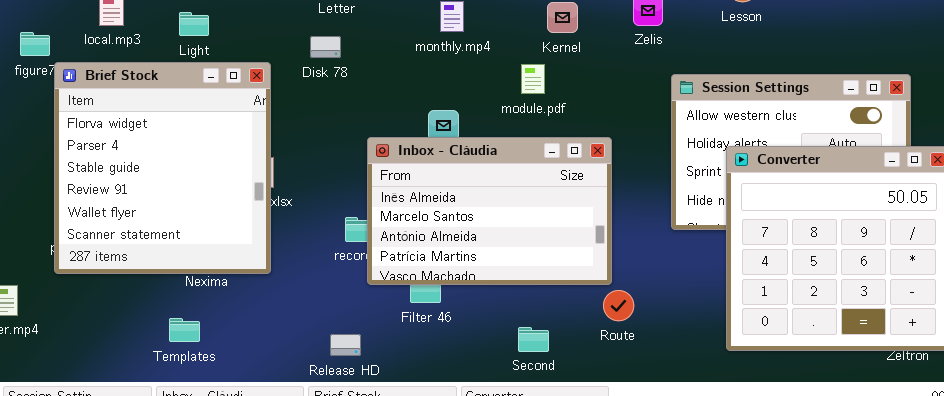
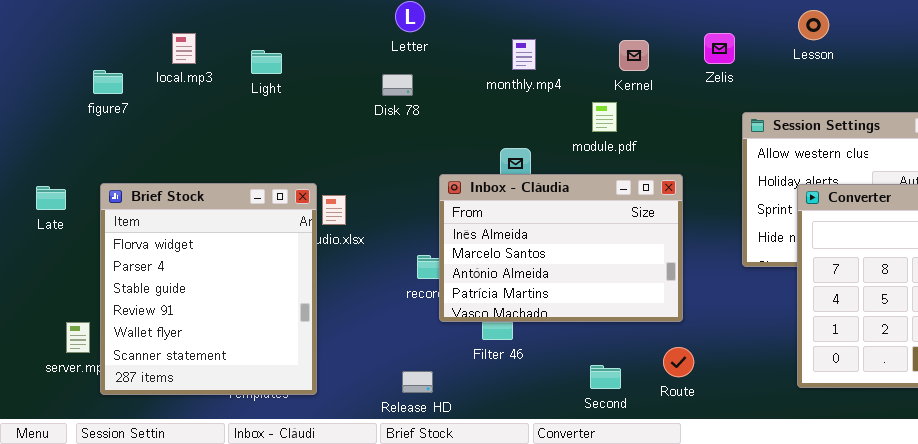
Brief Stock: [54,62,271,274] -> [100,183,317,395], moved
Route: [603,290,634,321] -> [663,347,694,377], moved

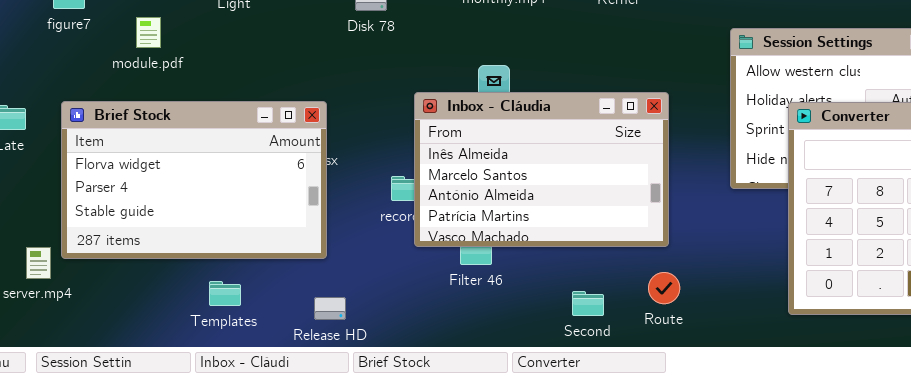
module.pdf: [592,102,617,132] -> [136,17,161,48], moved
Brief Stock: [100,183,317,395] -> [61,101,327,259], resized
Release HD: [402,371,433,393] -> [314,297,346,320], moved

